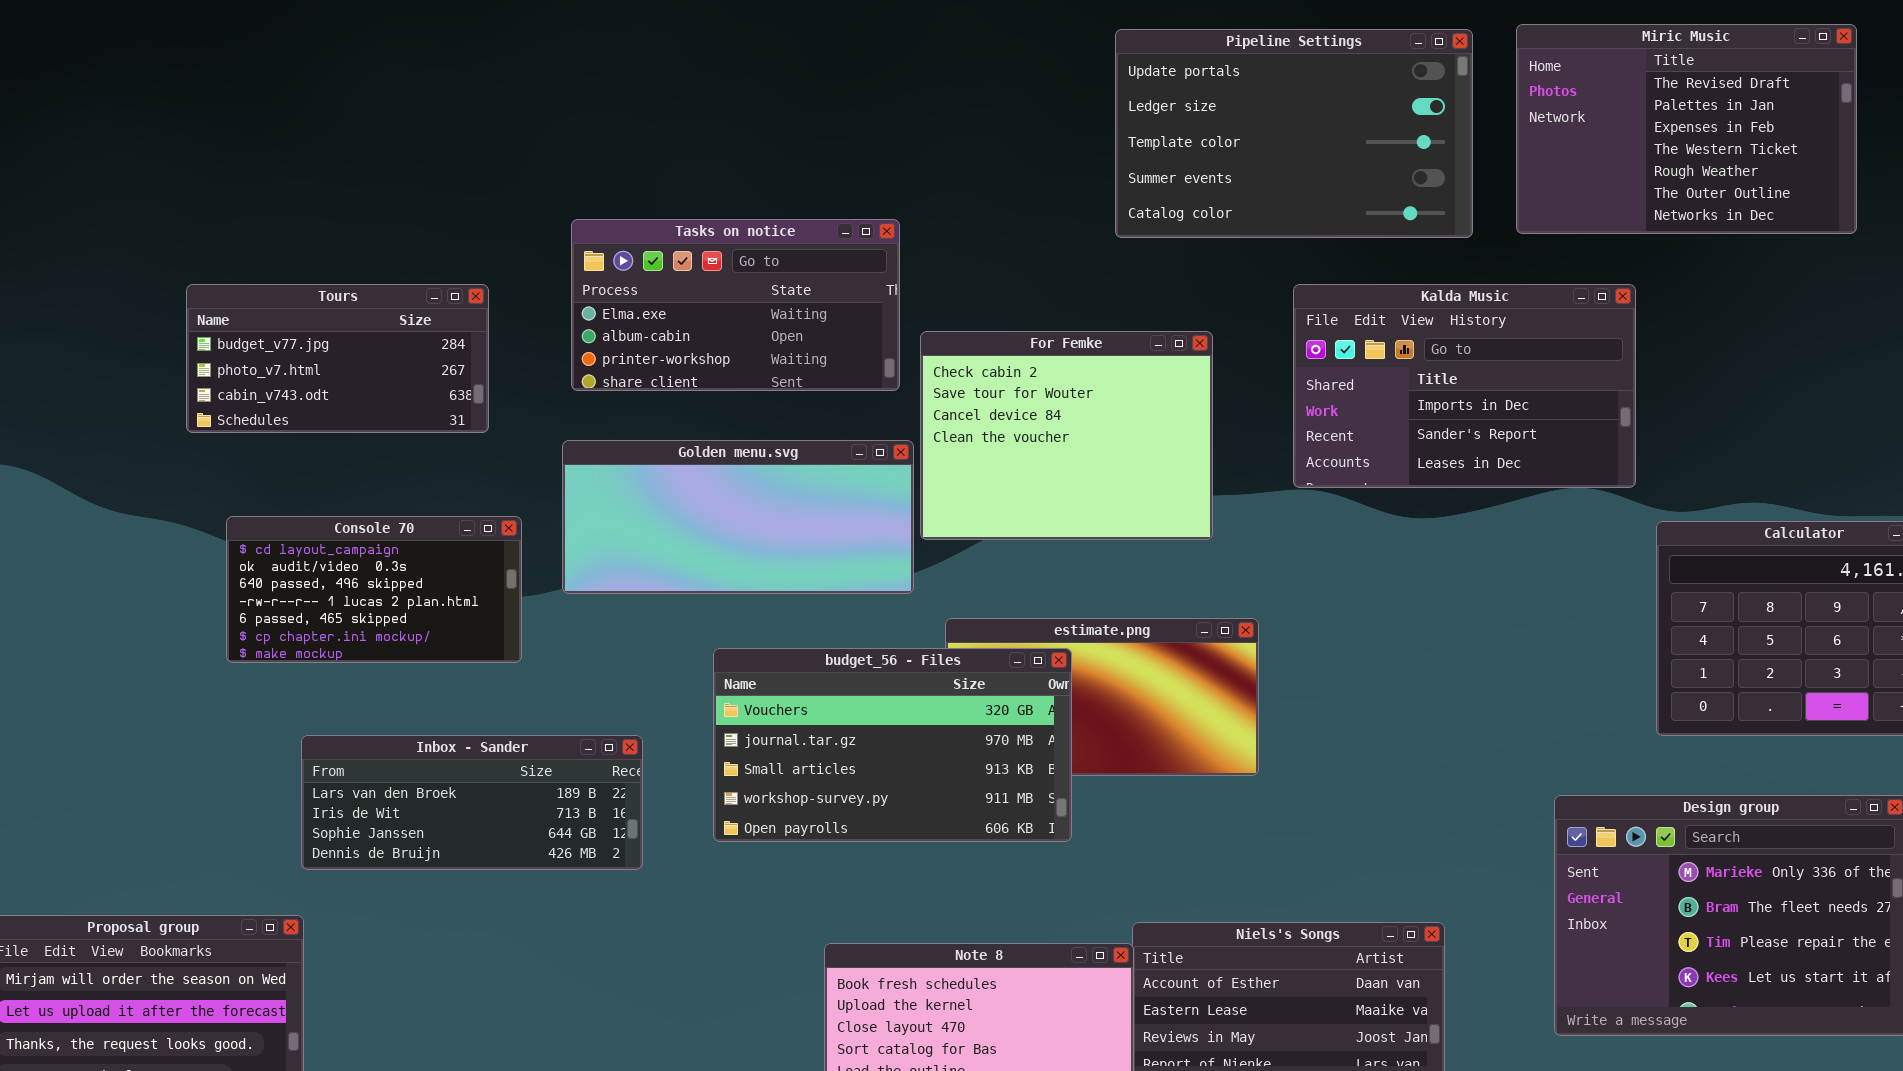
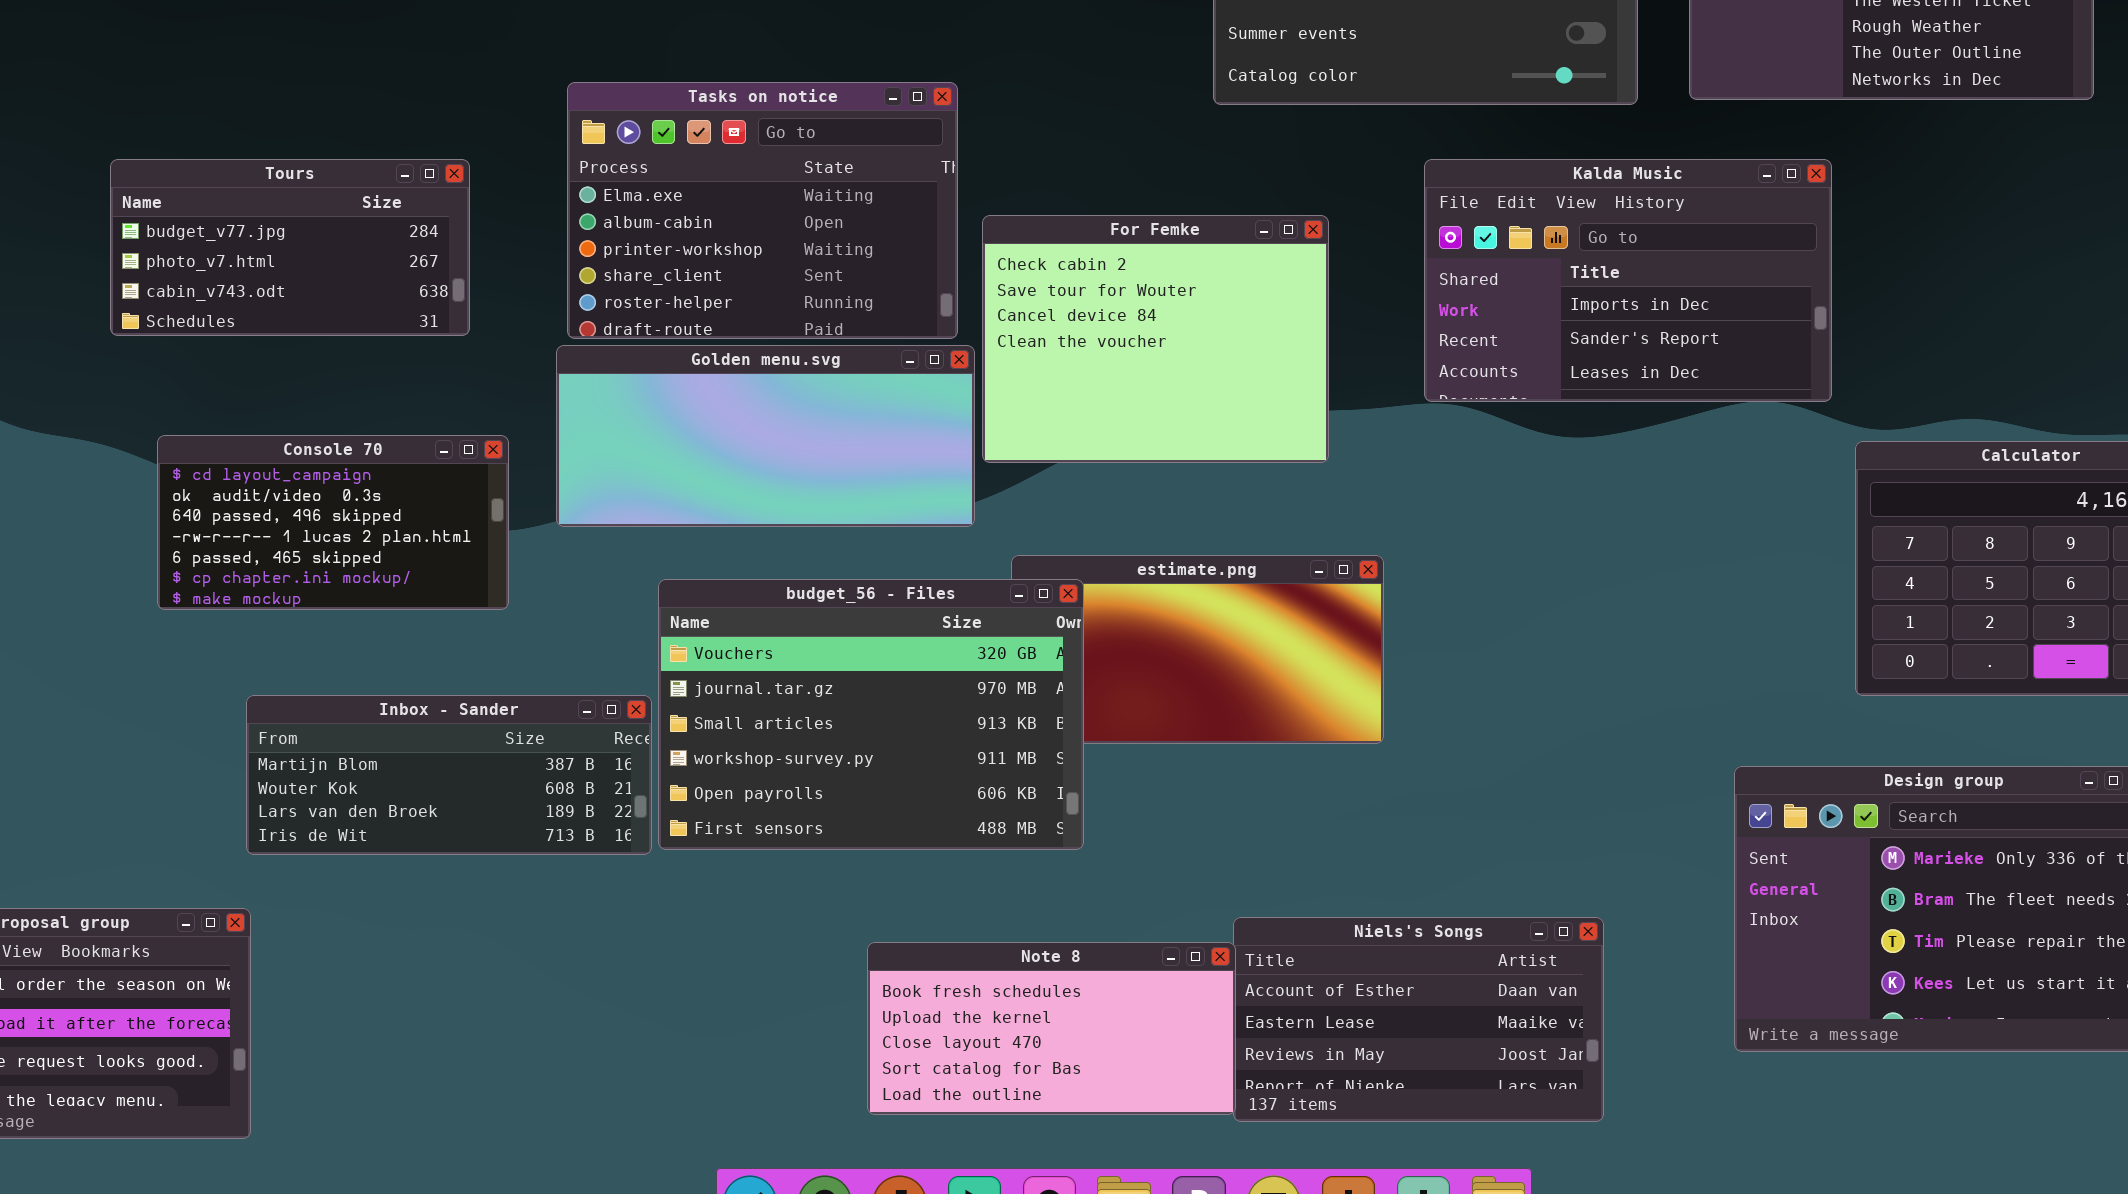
Tasks on notice: [571,219,900,391] -> [567,82,958,339], resized
budget_56 - Files: [713,648,1072,842] -> [658,579,1084,850], moved, resized
Inbox - Sander: [301,735,643,870] -> [246,695,652,855], scrolled up 2 rows

